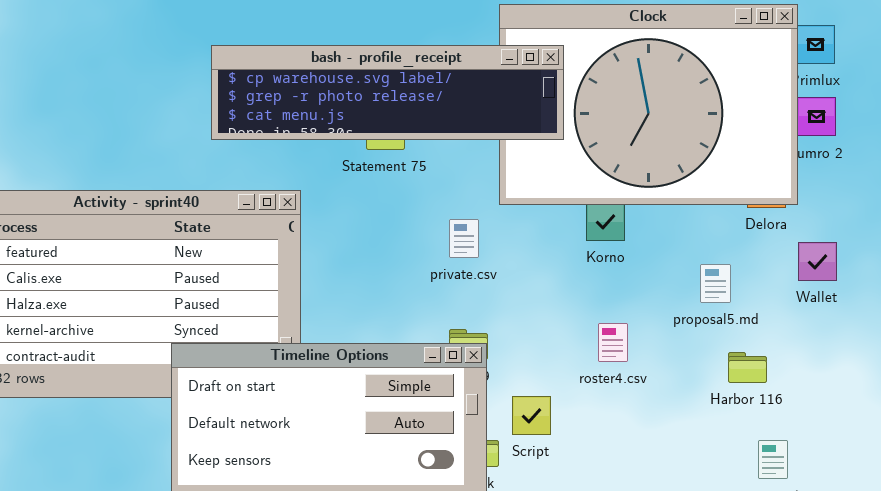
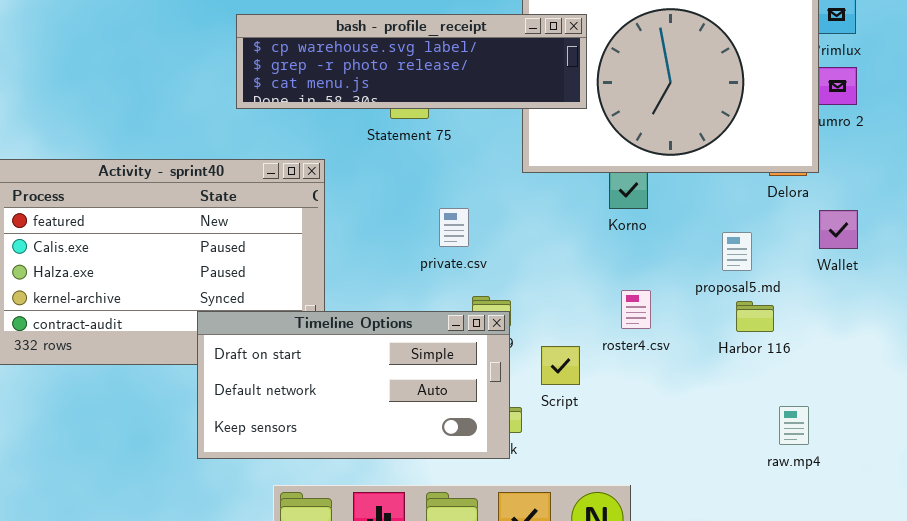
private.csv: [449,219,479,258] -> [439,208,469,247], moved
Harbor 116: [728,352,767,383] -> [736,301,774,332], moved
Script: [512,396,551,435] -> [541,346,580,385], moved

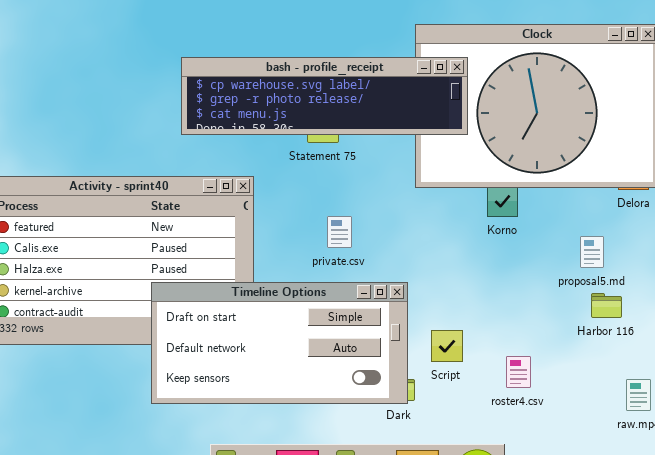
private.csv: [439,208,469,247] -> [327,216,352,248], moved
roster4.csv: [621,290,651,329] -> [506,356,531,388], moved
Timeline Options: [197,311,510,459] -> [151,282,408,404], moved

